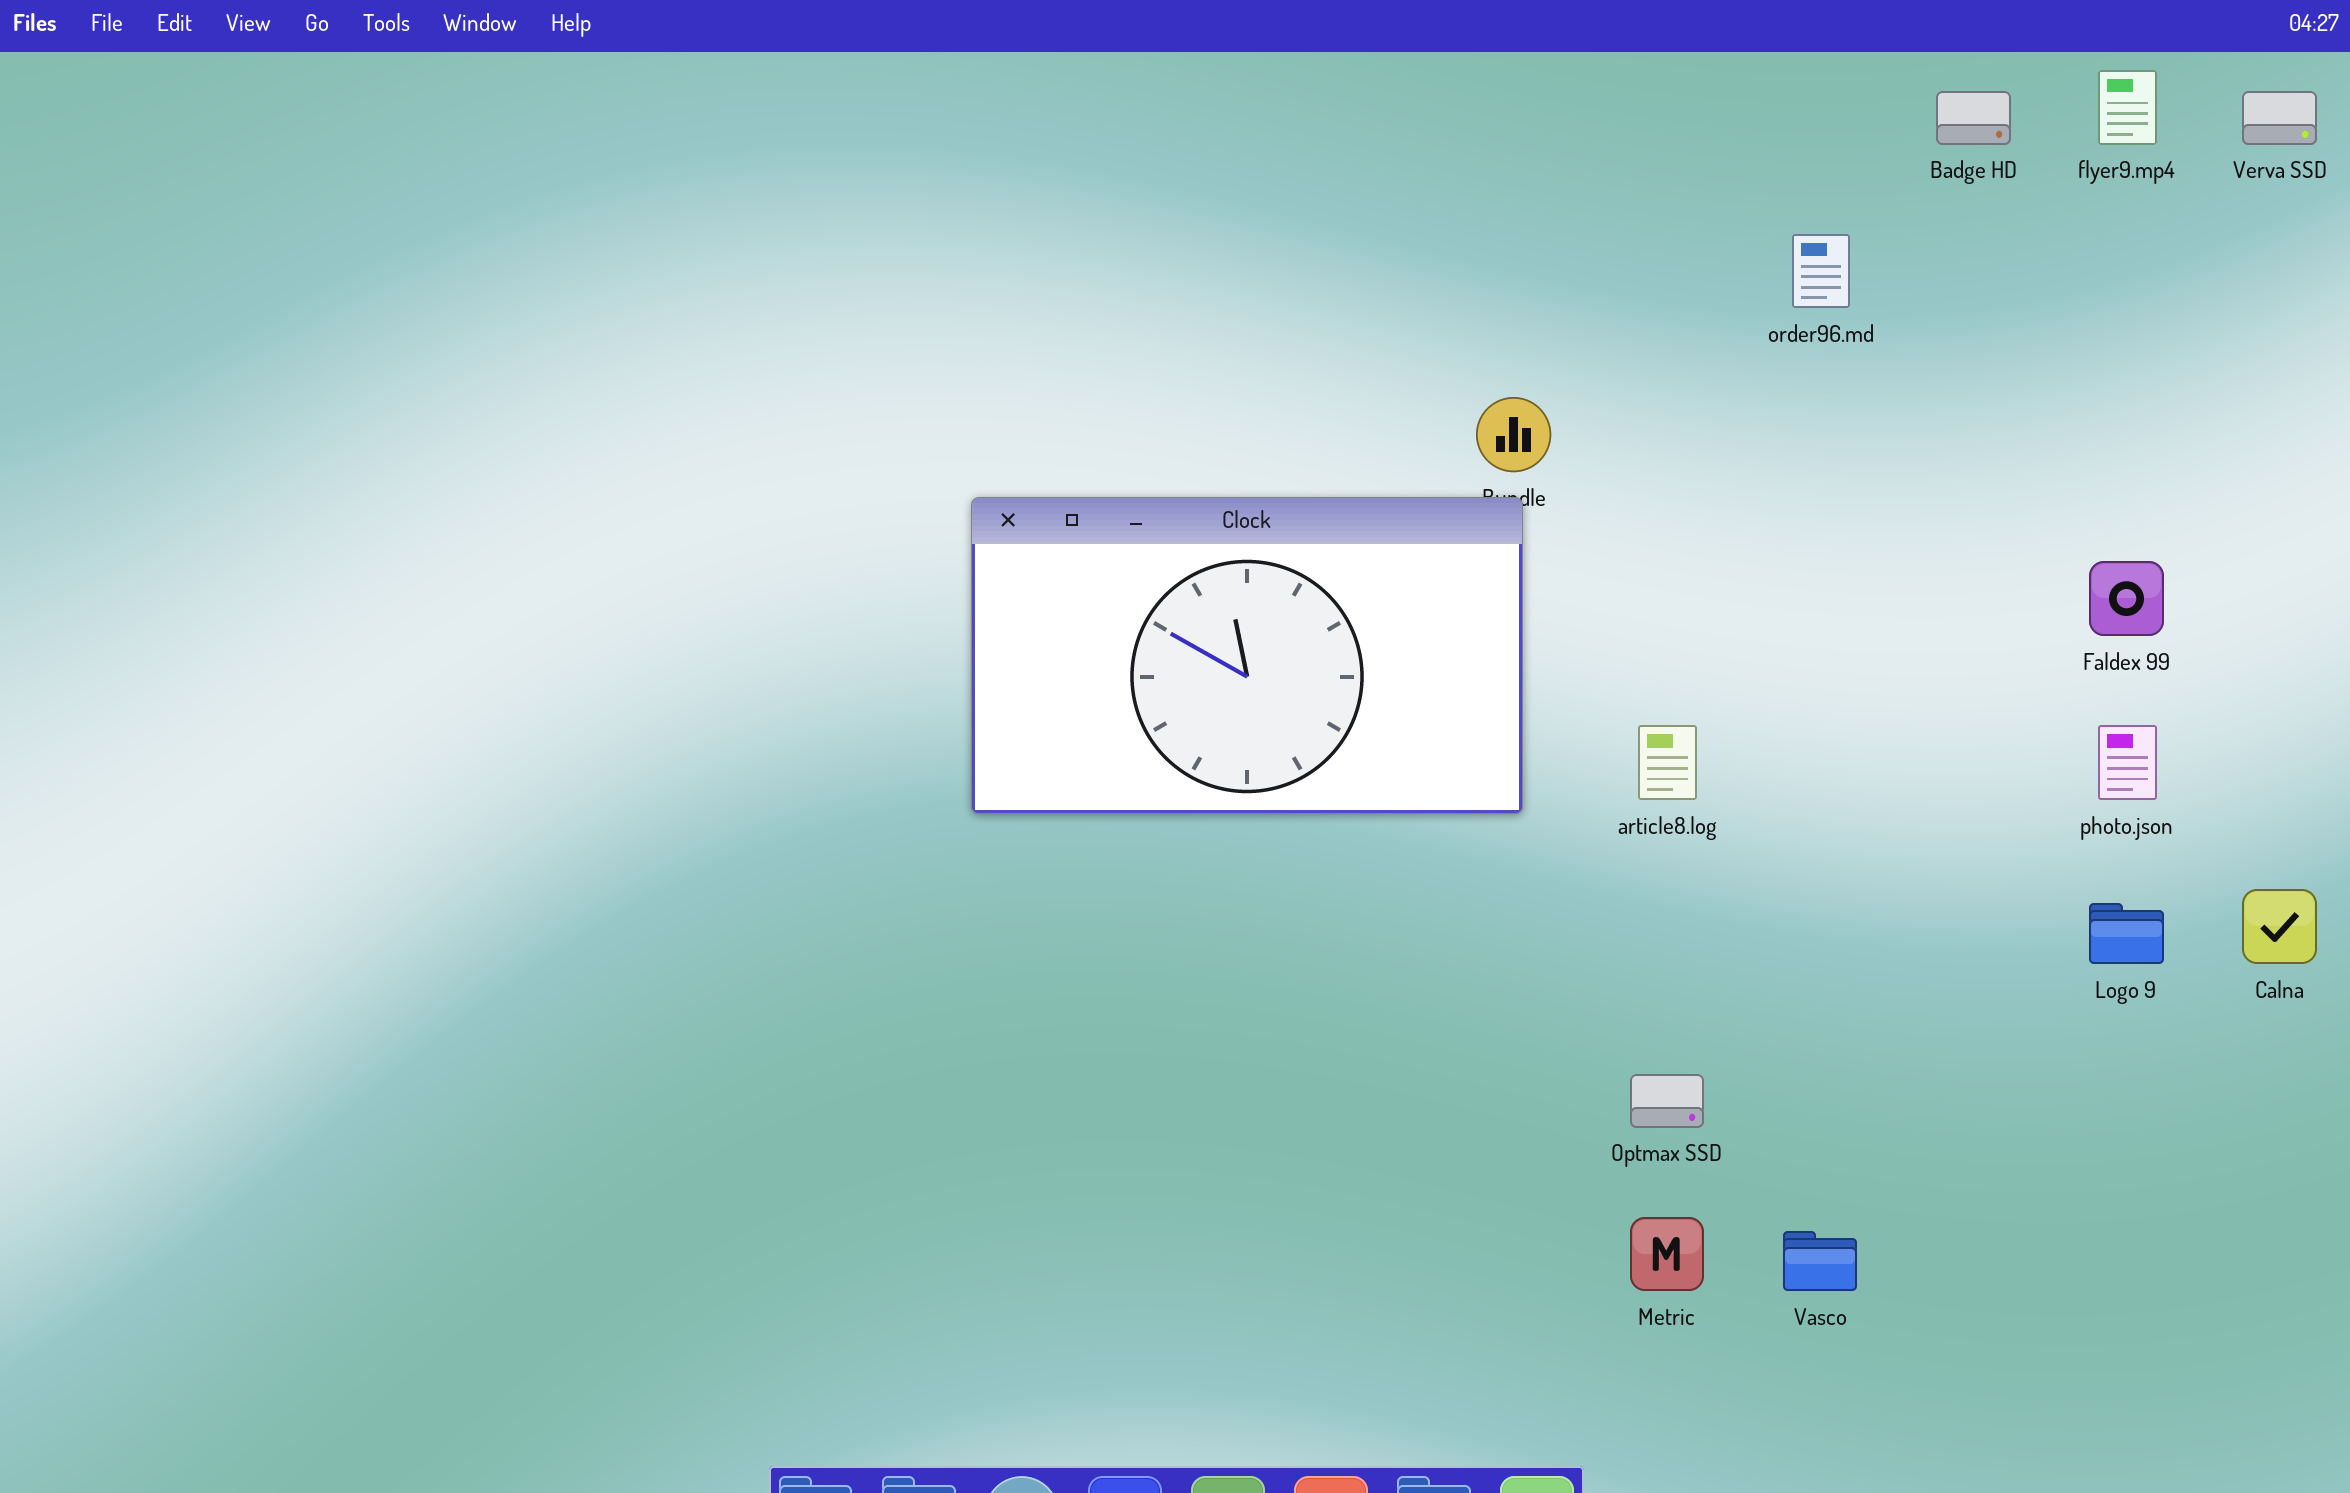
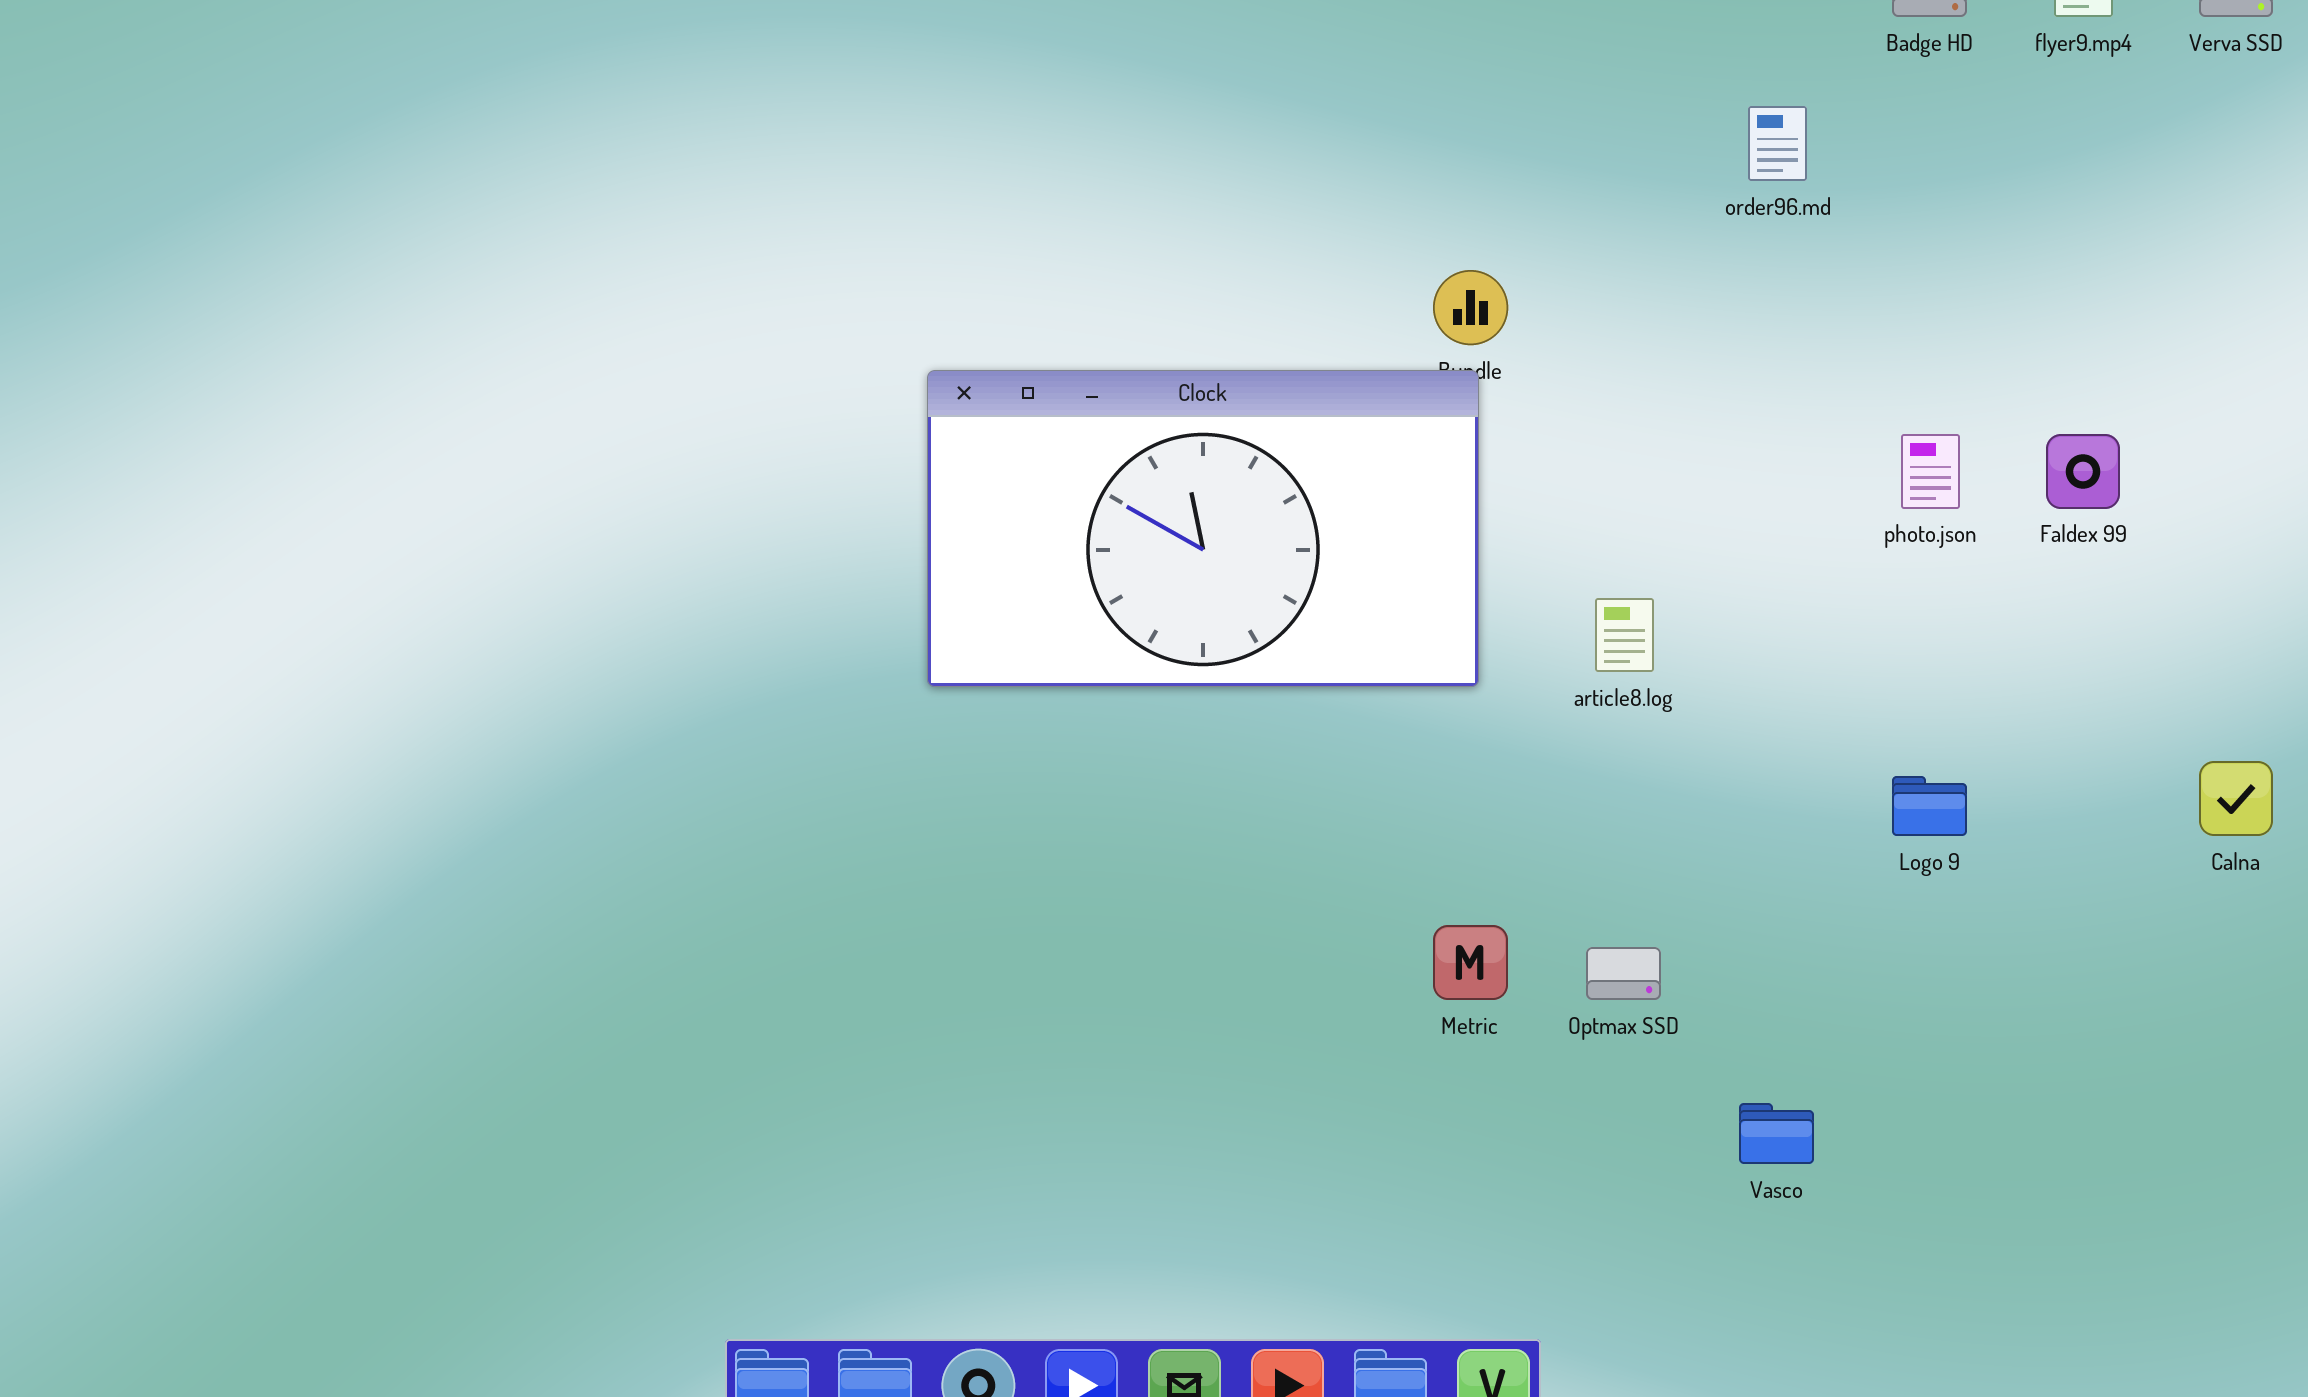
photo.json: [2098,725,2157,800] -> [1901,434,1960,509], moved
Logo 9: [2089,903,2164,964] -> [1892,776,1967,836], moved
Metric: [1630,1217,1704,1291] -> [1433,925,1508,1000], moved

